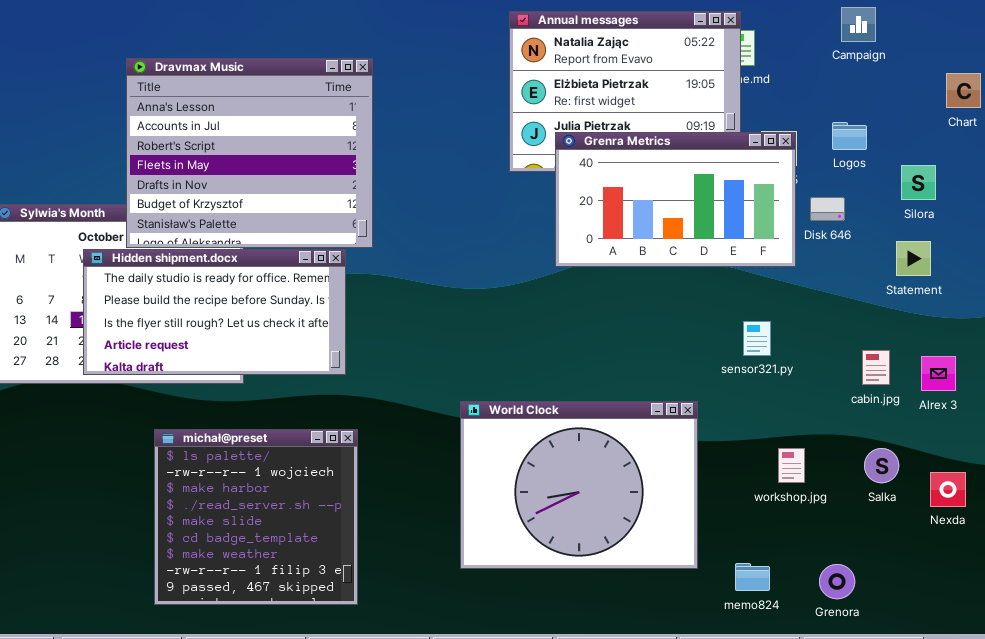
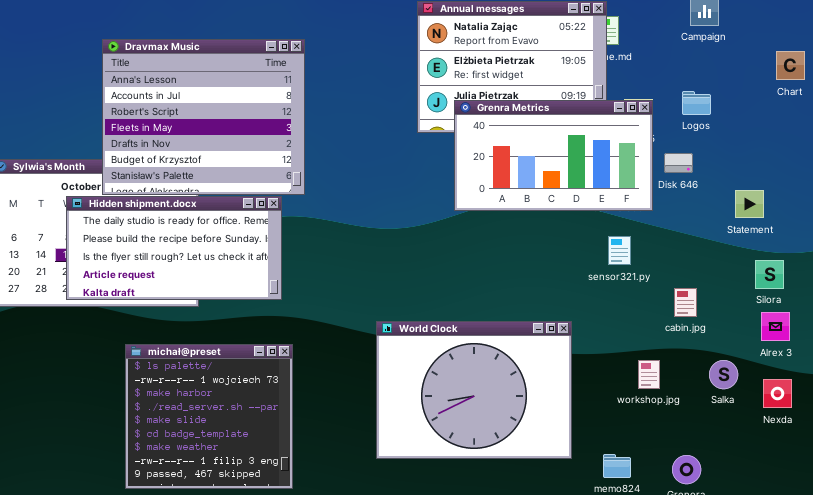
Silora: [901,165,936,200] -> [755,260,784,289], moved
sensor321.py: [743,321,771,356] -> [608,236,631,265], moved
cabin.jpg: [862,350,890,385] -> [674,288,697,317], moved
Alrex 3: [921,356,956,391] -> [761,312,790,341], moved

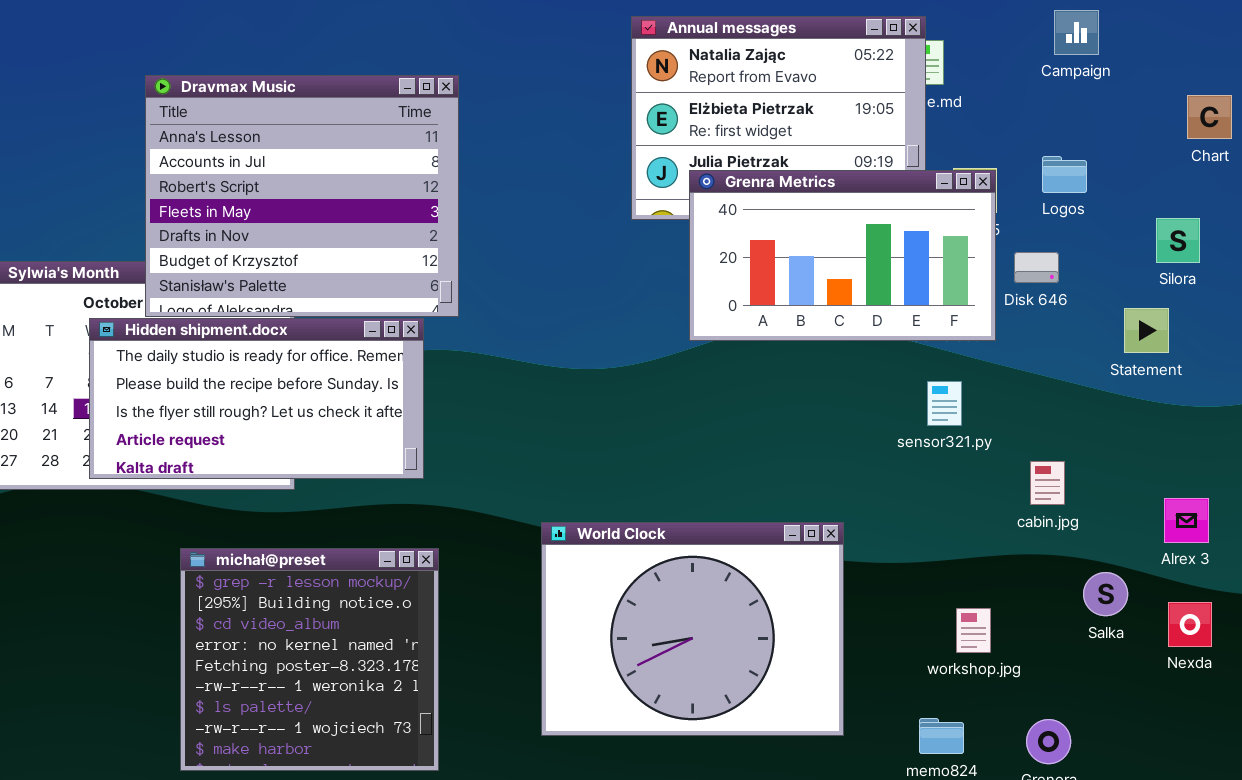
Silora: [755,260,784,289] -> [1156,218,1200,263], moved
World Clock: [376,321,572,459] -> [541,522,844,736], moved
michał@preset: [125,344,293,489] -> [180,548,439,771], scrolled up 6 rows
workshop.jpg: [638,360,660,389] -> [956,608,991,653], moved

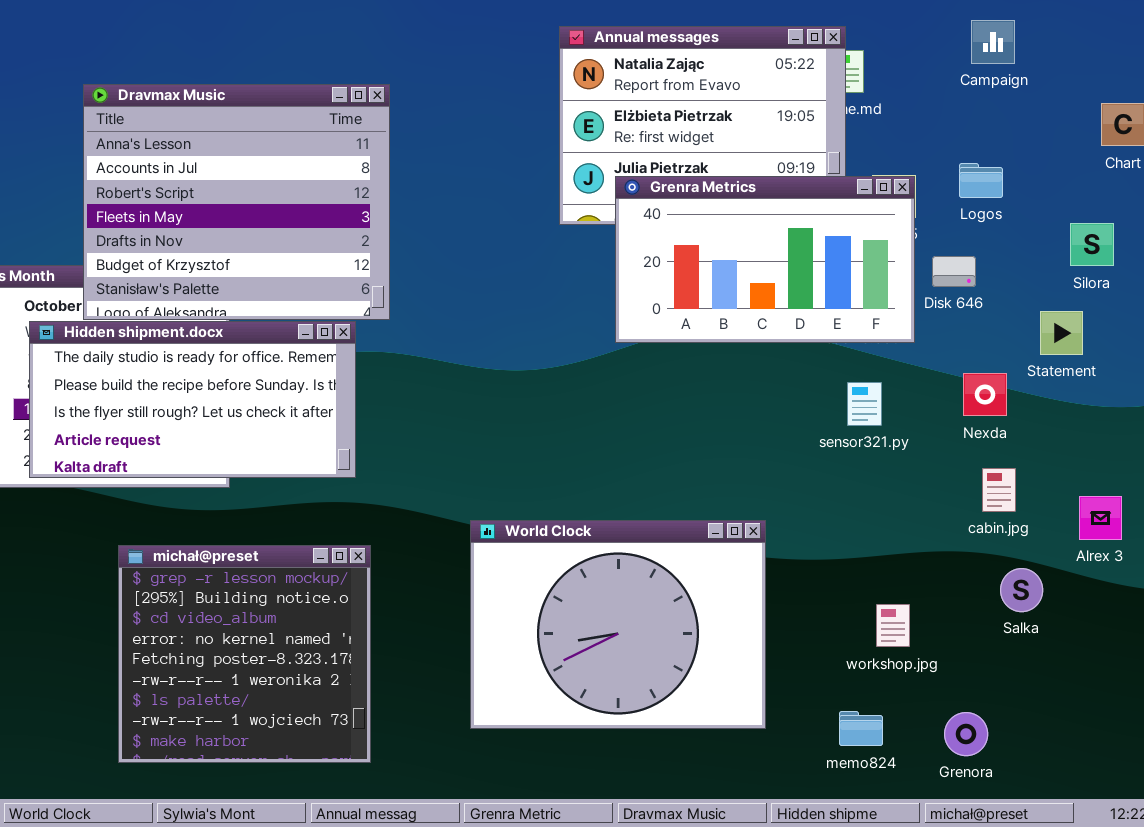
cabin.jpg: [1030,461,1065,505] -> [982,468,1016,512], moved
Nexda: [1168,602,1212,647] -> [963,373,1007,416], moved

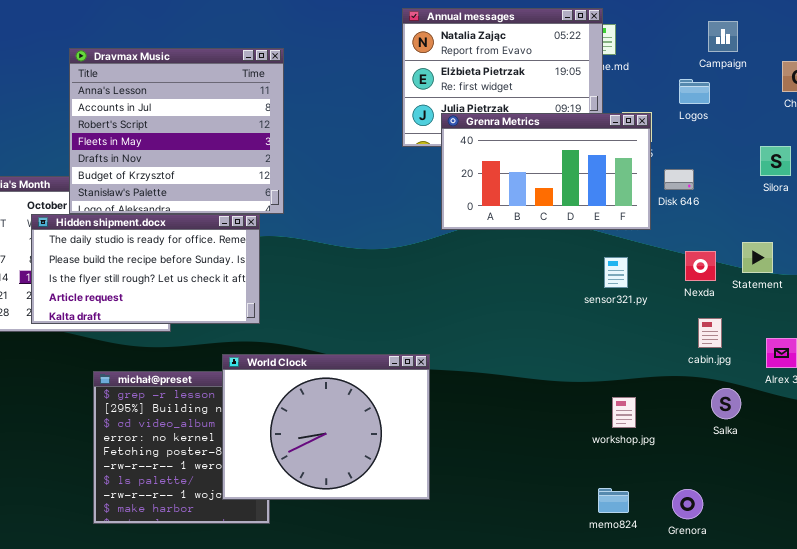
Campaign: [971,20,1015,64] -> [708,21,738,52], moved
Logos: [959,163,1003,198] -> [679,79,710,104], moved
Statement: [1040,311,1083,355] -> [742,242,773,273], moved
World Clock: [470,520,766,729] -> [222,354,430,500], moved
workshop.jpg: [876,604,910,647] -> [612,397,636,428], moved

